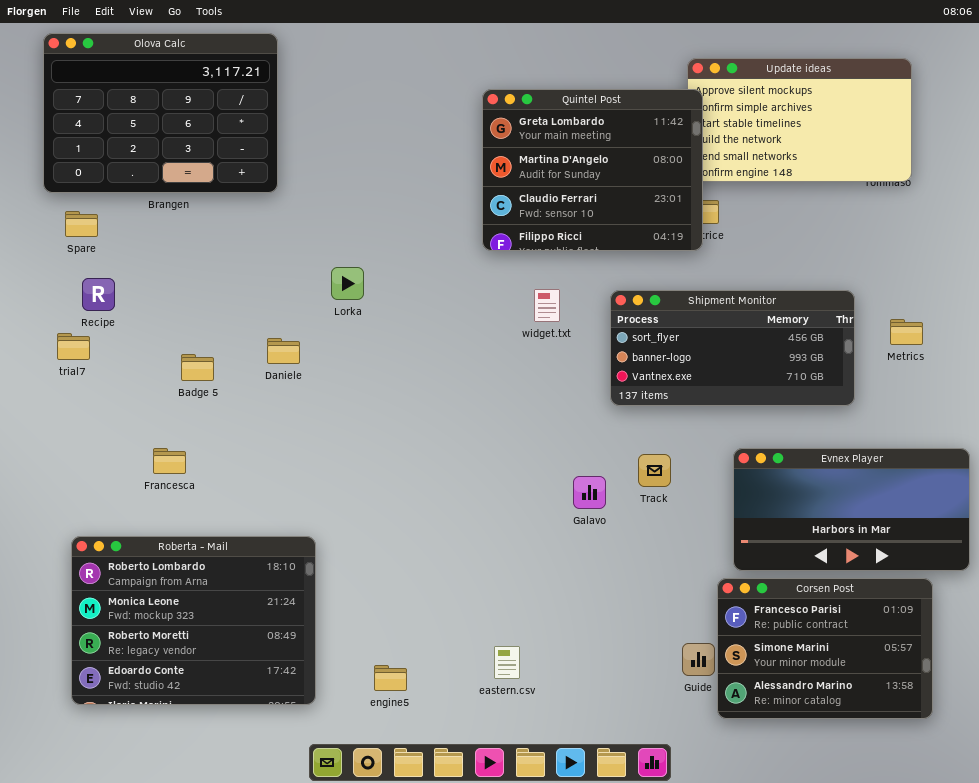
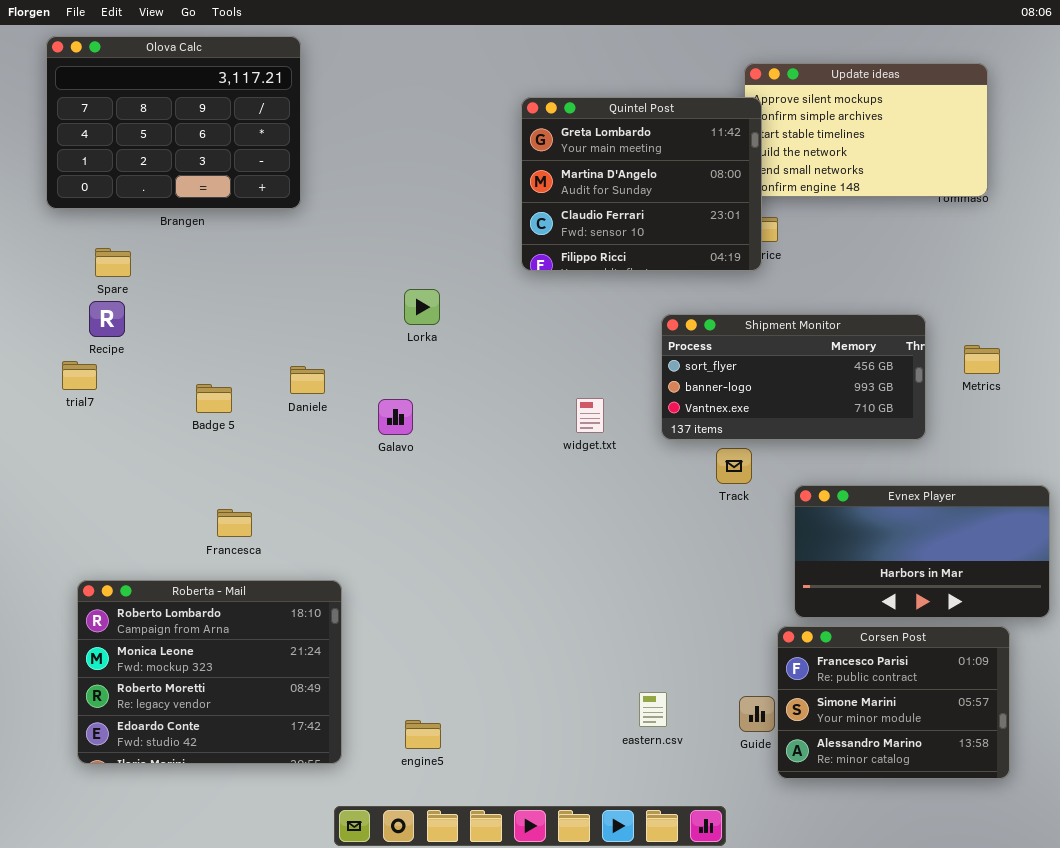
Spare: [65,211,98,237] -> [95,248,131,277], moved
Lorka: [331,267,364,300] -> [404,289,440,325], moved
widget.txt: [534,289,560,322] -> [576,398,604,433], moved
Francesca: [153,448,186,474] -> [217,509,252,537], moved
Track: [638,454,671,487] -> [716,448,752,484], moved
Galavo: [573,476,606,509] -> [378,399,413,435], moved
eastern.csv: [494,646,520,679] -> [639,692,667,727], moved

